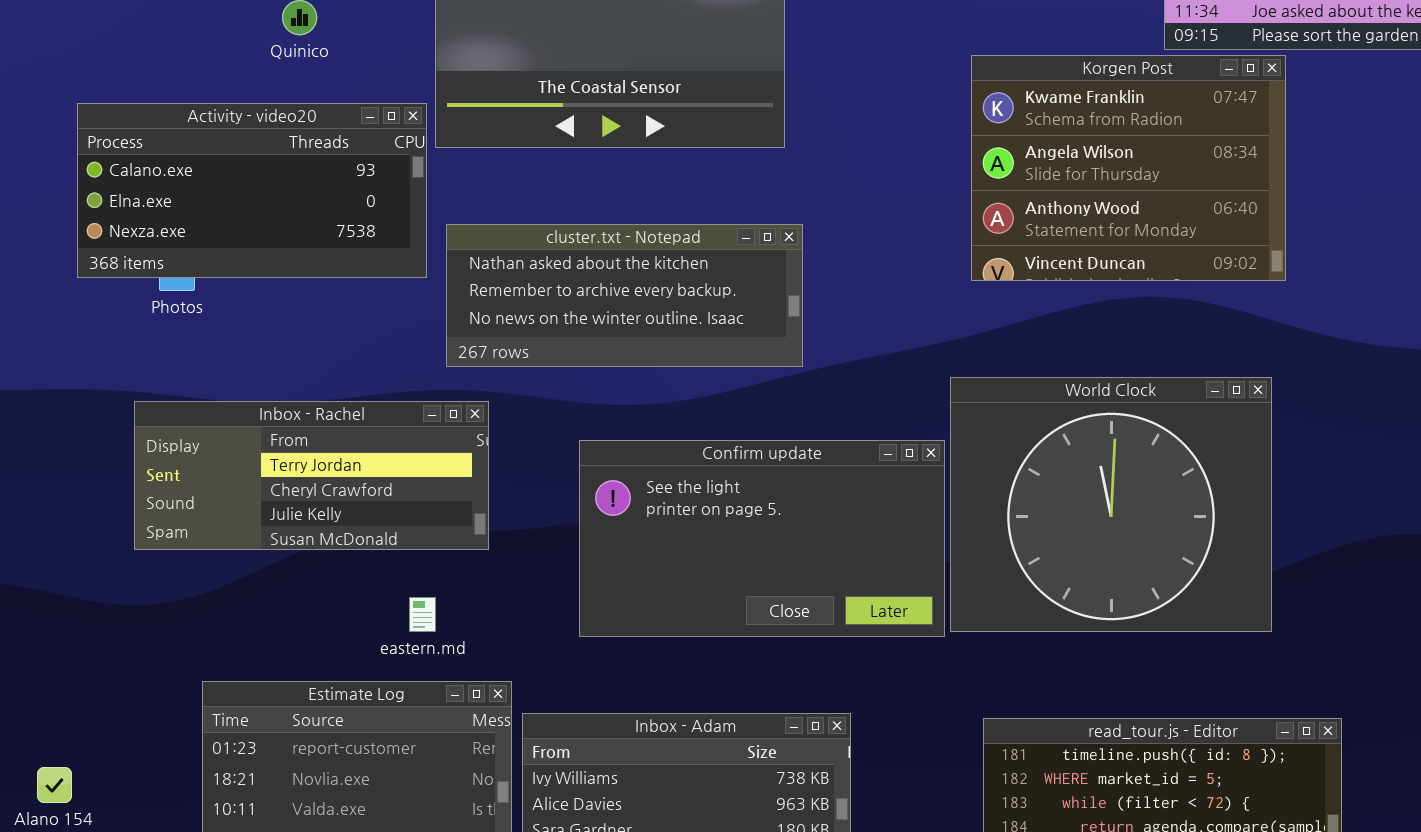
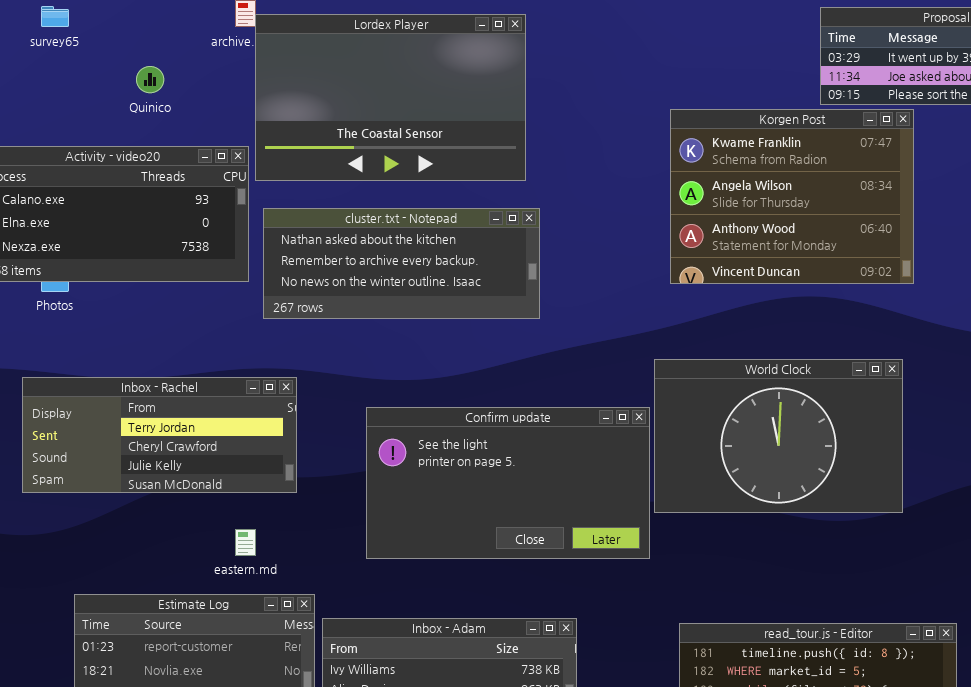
cluster.txt - Notepad: [446,224,803,367] -> [263,208,540,319], moved
World Clock: [950,377,1272,632] -> [654,359,903,513], resized

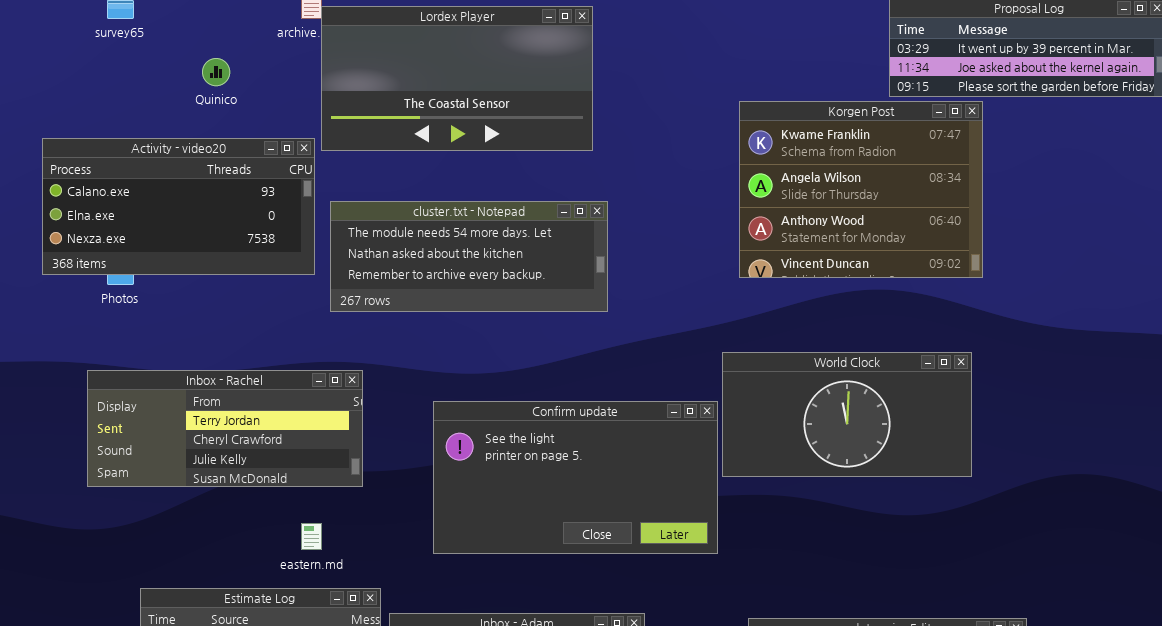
Lordex Player: [255,14,526,181] -> [321,6,593,151], resized
cluster.txt - Notepad: [263,208,540,319] -> [330,201,608,312], scrolled up 1 row
World Clock: [654,359,903,513] -> [722,352,972,477], resized

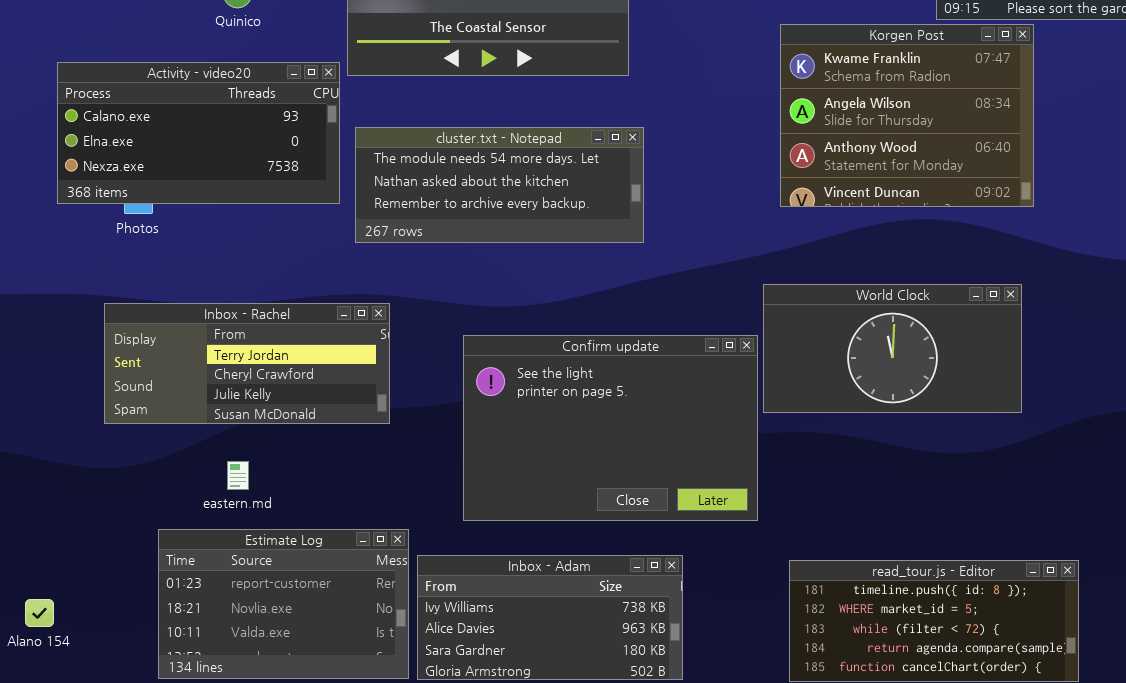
Confirm update: [433,401,718,554] -> [463,335,758,521], resized
eastern.md: [301,523,322,550] -> [227,461,249,490], moved

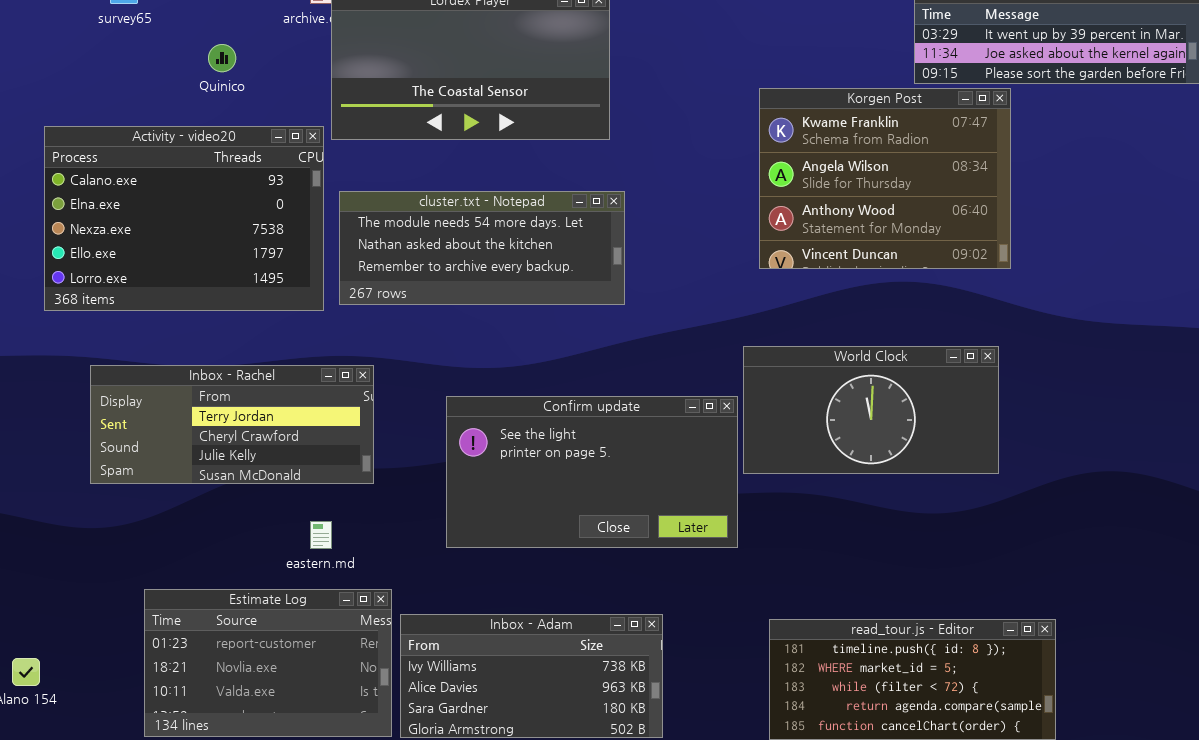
Activity - video20: [57,62,340,204] -> [44,126,324,311], resized
Confirm update: [463,335,758,521] -> [446,396,738,548], resized
eastern.md: [227,461,249,490] -> [310,521,332,549], moved

